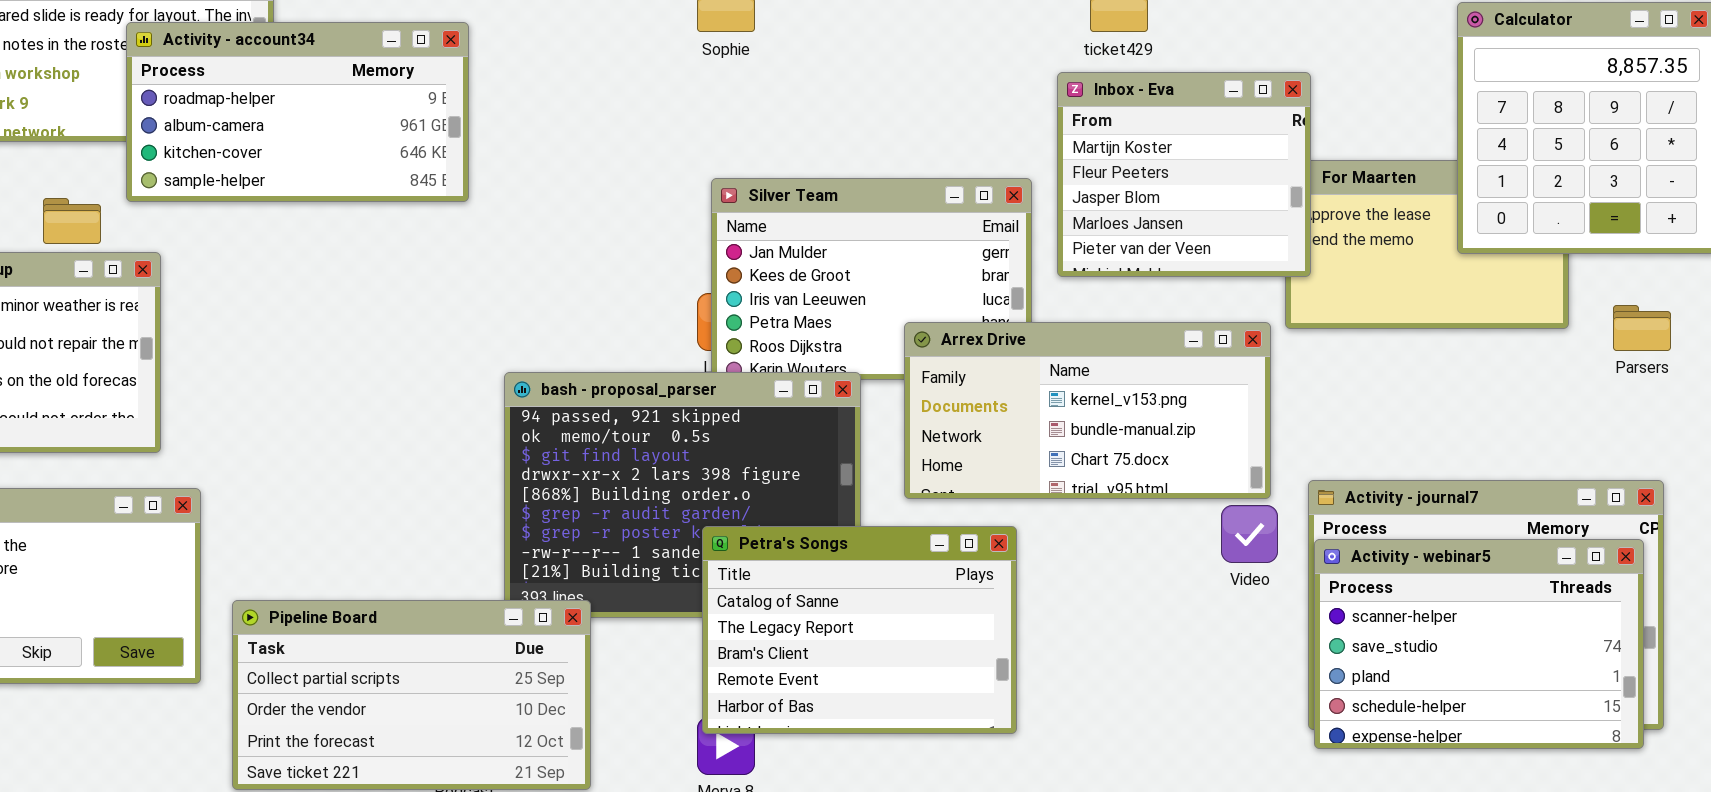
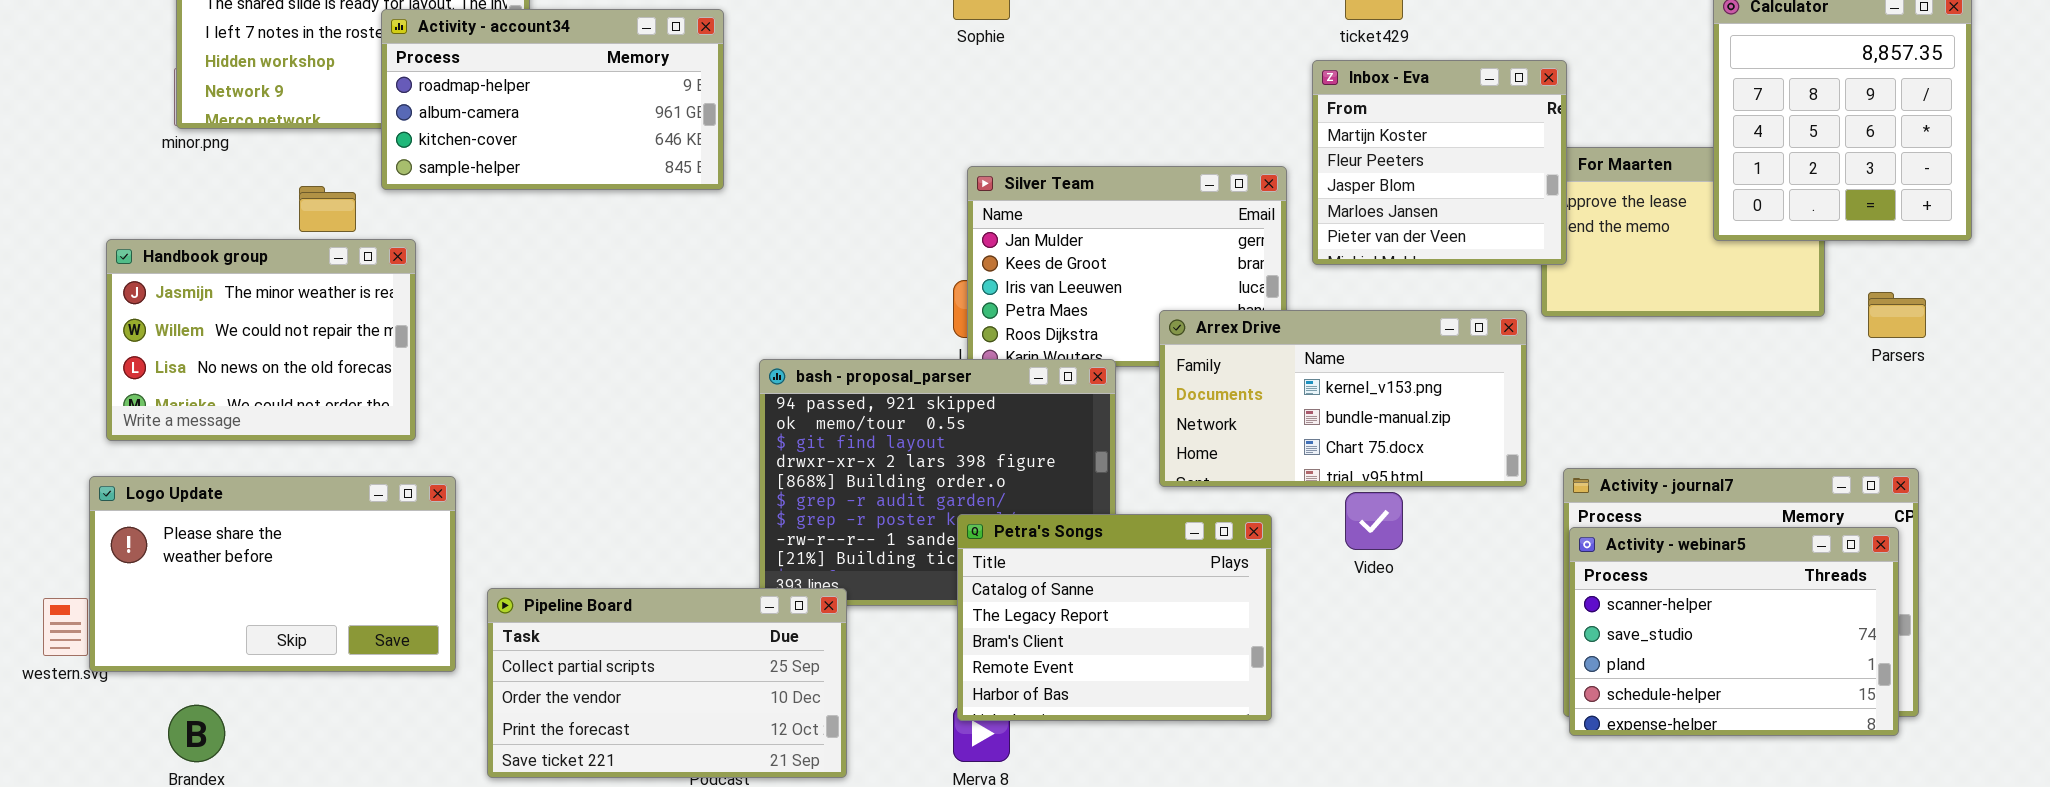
Video: [1221,505,1278,563] -> [1345,492,1403,550], moved

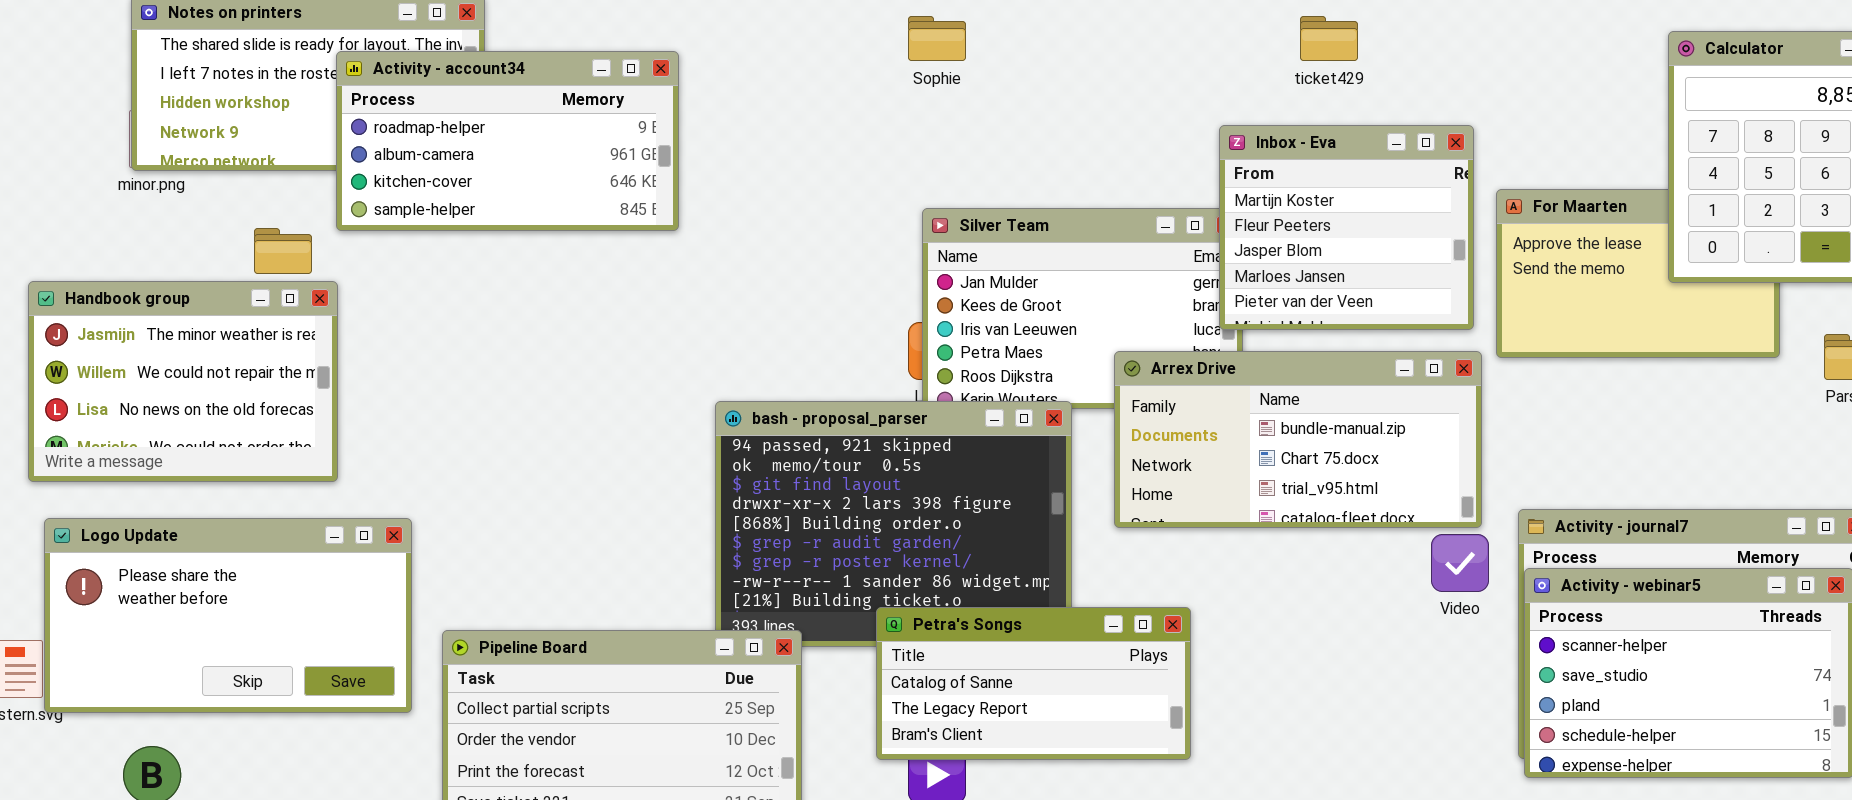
Inbox - Eva: [1312,60,1567,265] -> [1219,125,1474,330], moved
Handbook group: [106,239,416,441] -> [28,281,338,482], moved
Arrex Drive: [1159,310,1527,487] -> [1114,351,1482,528], scrolled down 1 row
Video: [1345,492,1403,550] -> [1431,534,1489,592], moved
Petra's Songs: [957,514,1272,721] -> [876,607,1191,760], moved, resized

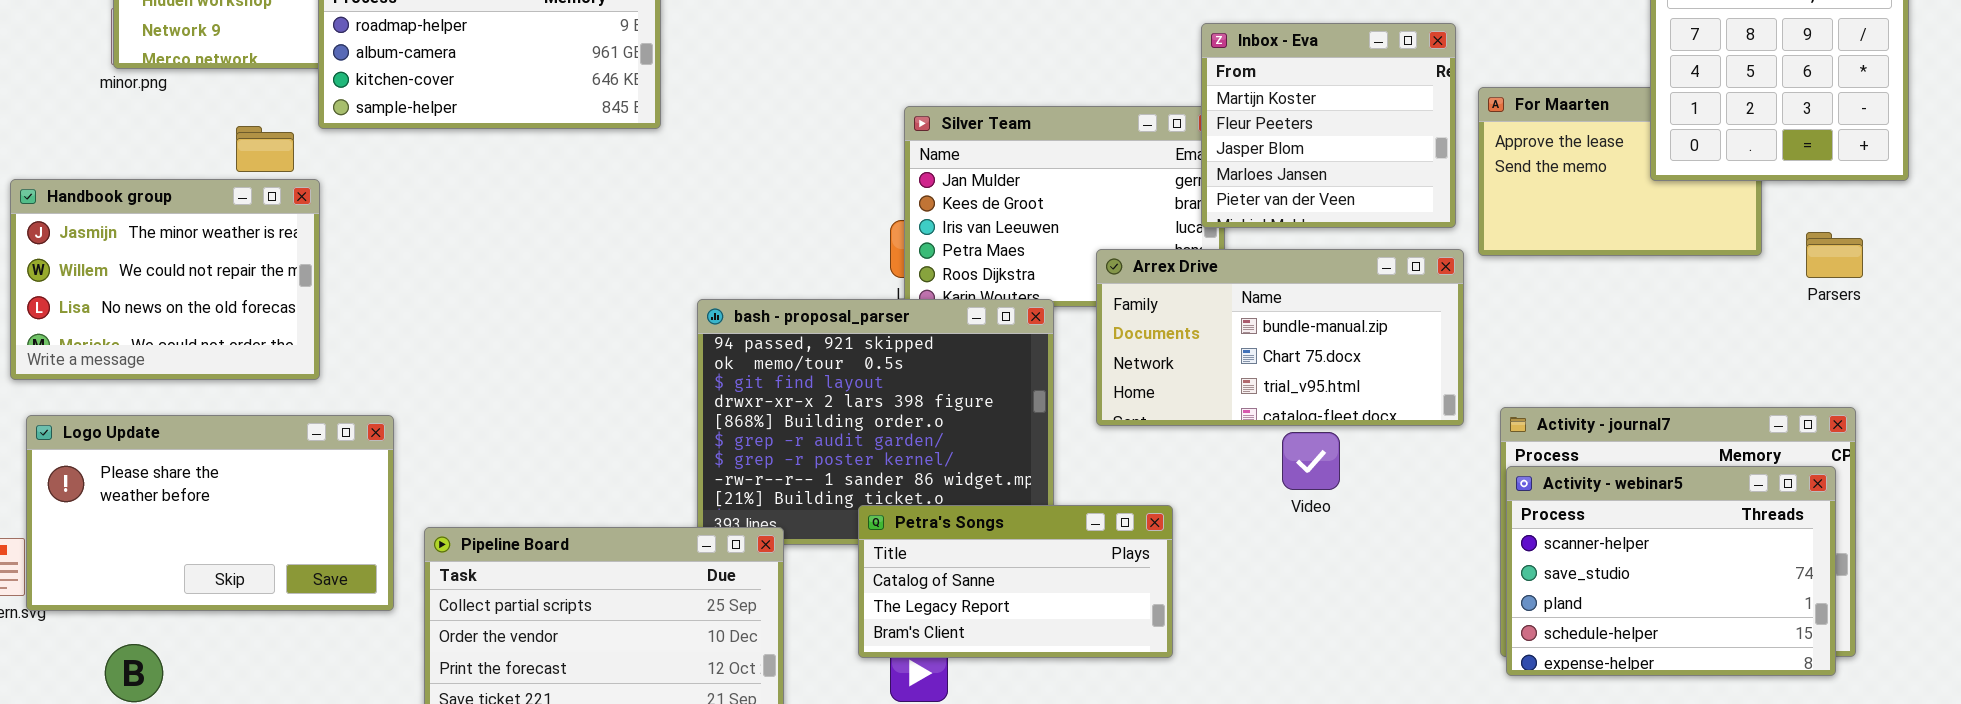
Video: [1431,534,1489,592] -> [1282,432,1340,490], moved

